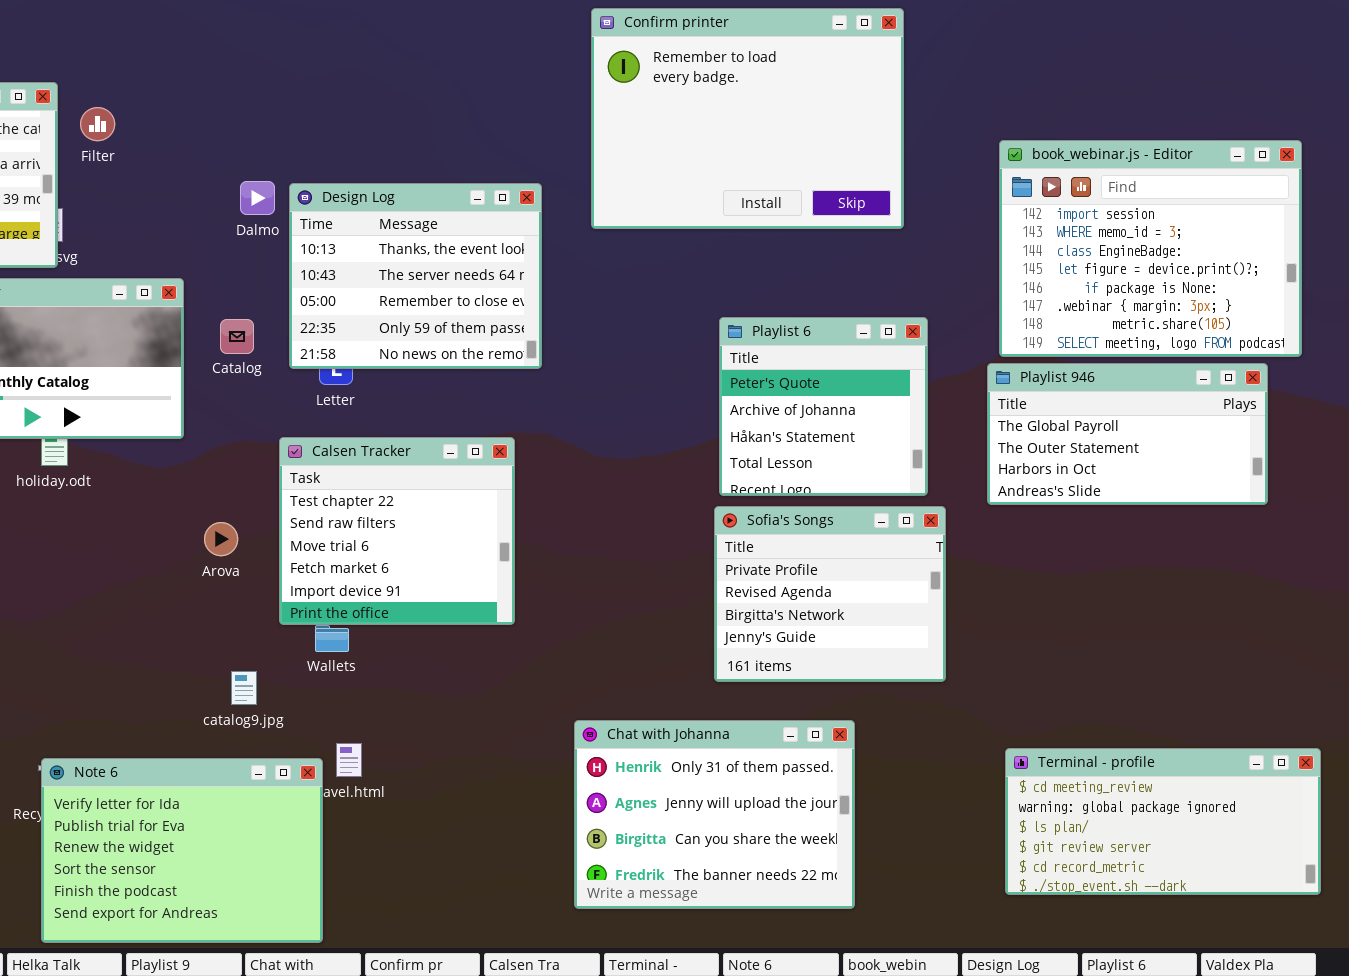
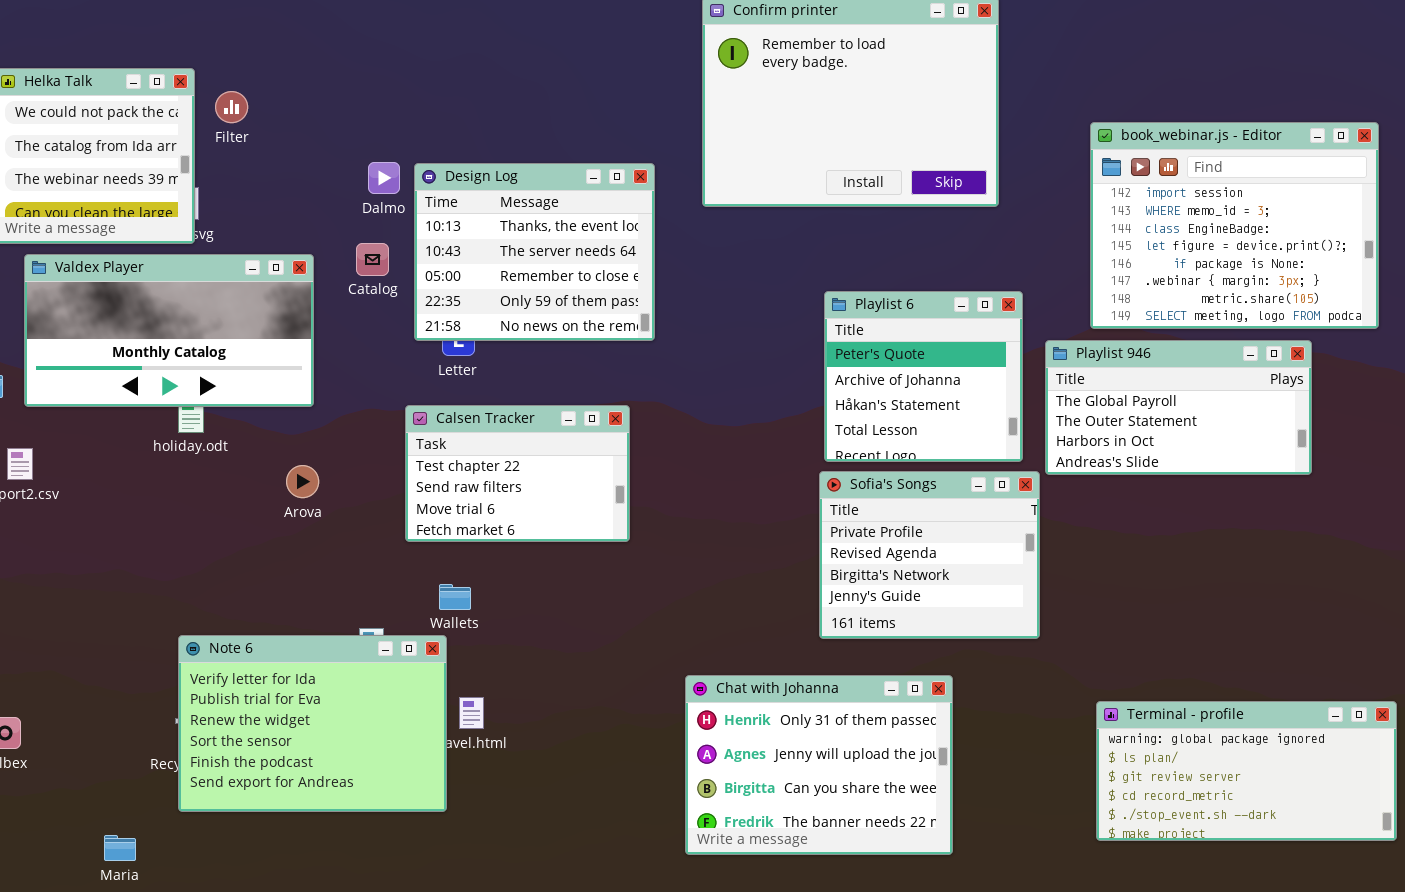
Catalog: [220,319,254,354] -> [356,243,389,276], moved
Playlist 946: [987,363,1268,505] -> [1045,340,1312,475], moved
Calsen Tracker: [279,437,515,625] -> [405,405,630,542], resized
Arova: [204,522,238,556] -> [286,465,319,498], moved
Terminal - profile: [1005,748,1321,895] -> [1096,701,1397,841], scrolled down 1 row
Note 6: [41,758,323,943] -> [178,635,447,812], moved

